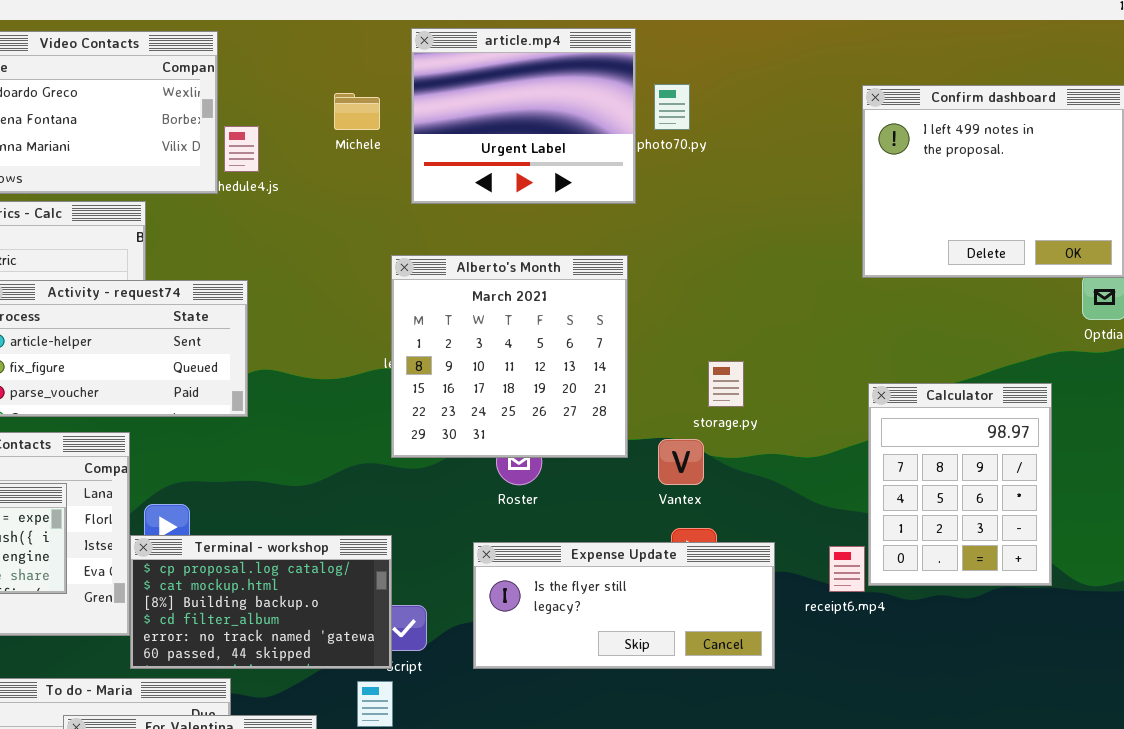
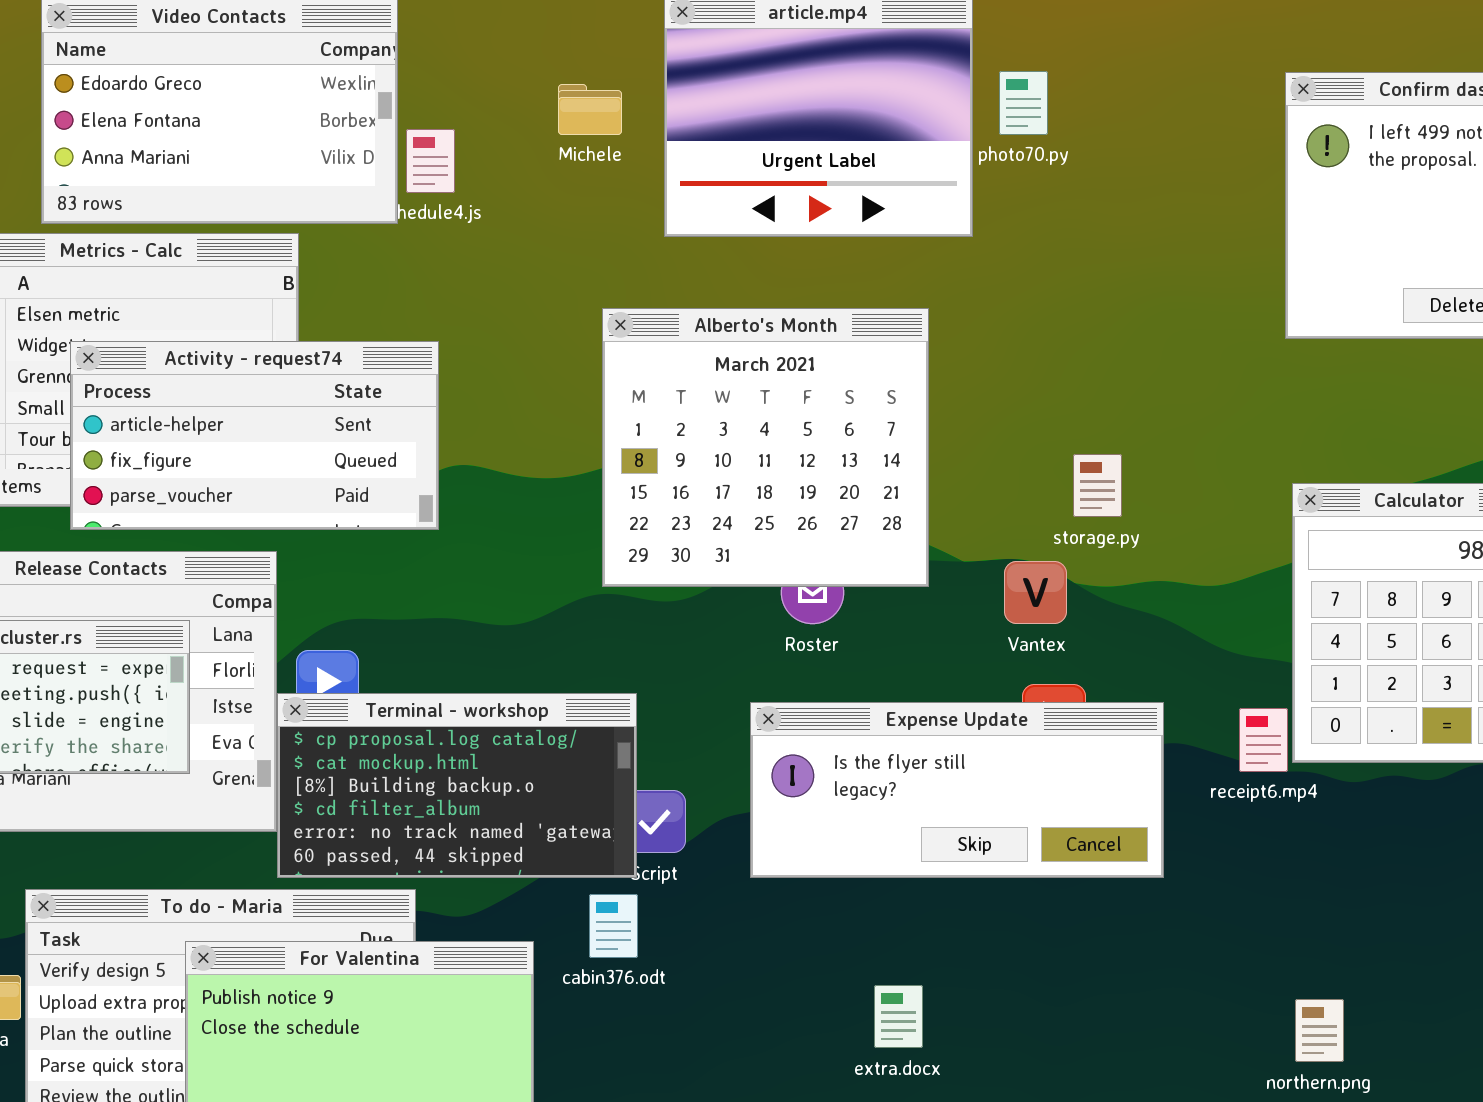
Alberto's Month: [391,255,628,458] -> [602,308,929,587], moved

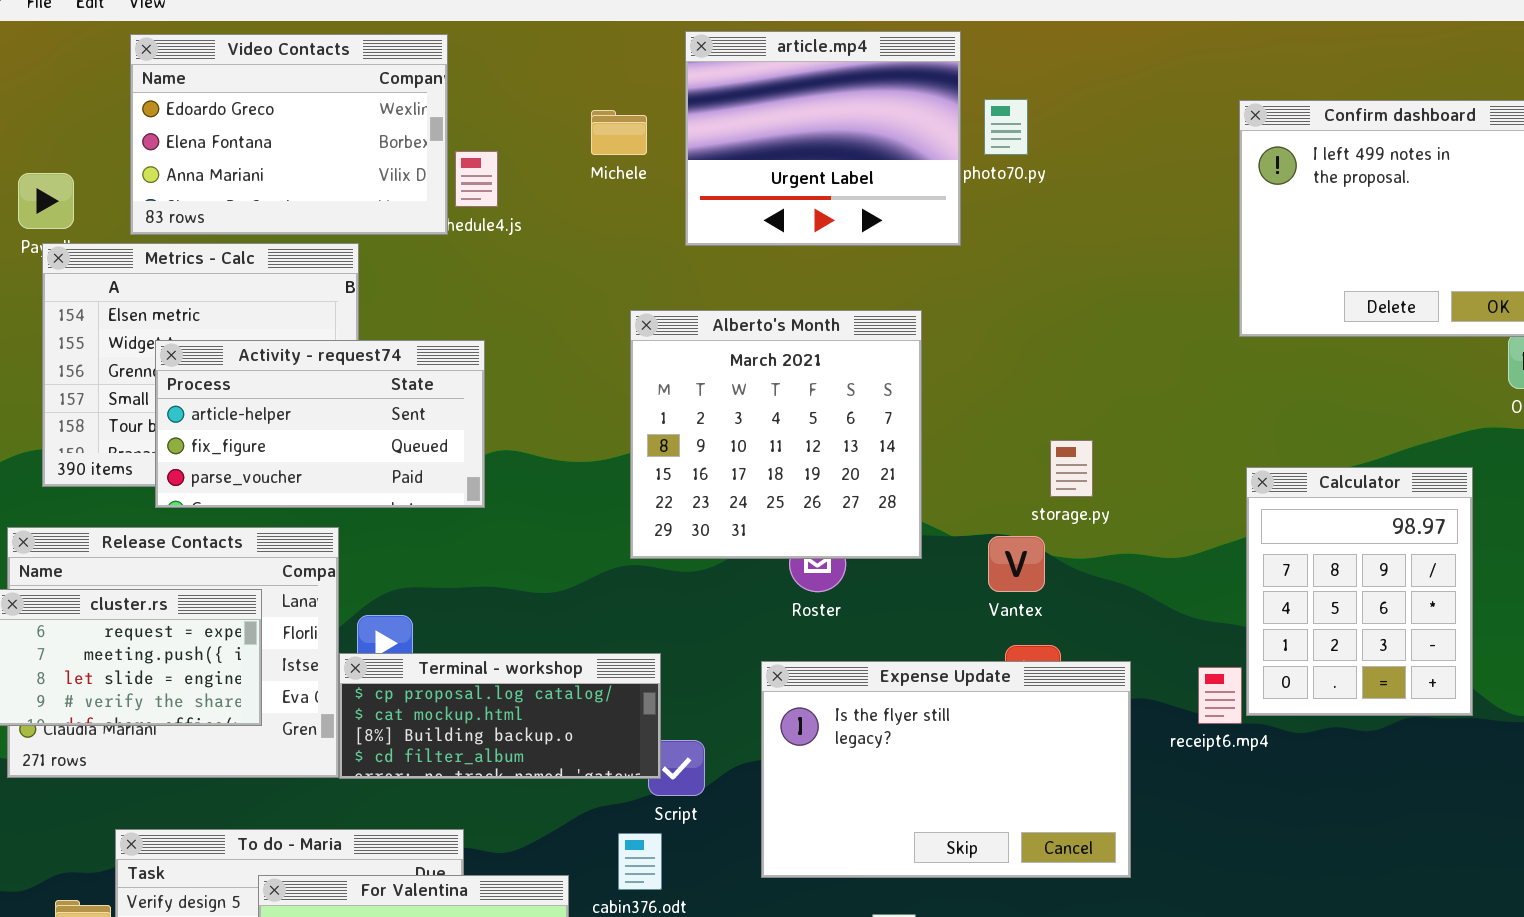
Terminal - workshop: [277,693,637,878] -> [339,653,661,779], resized
Expense Update: [750,702,1164,878] -> [761,661,1131,878], resized

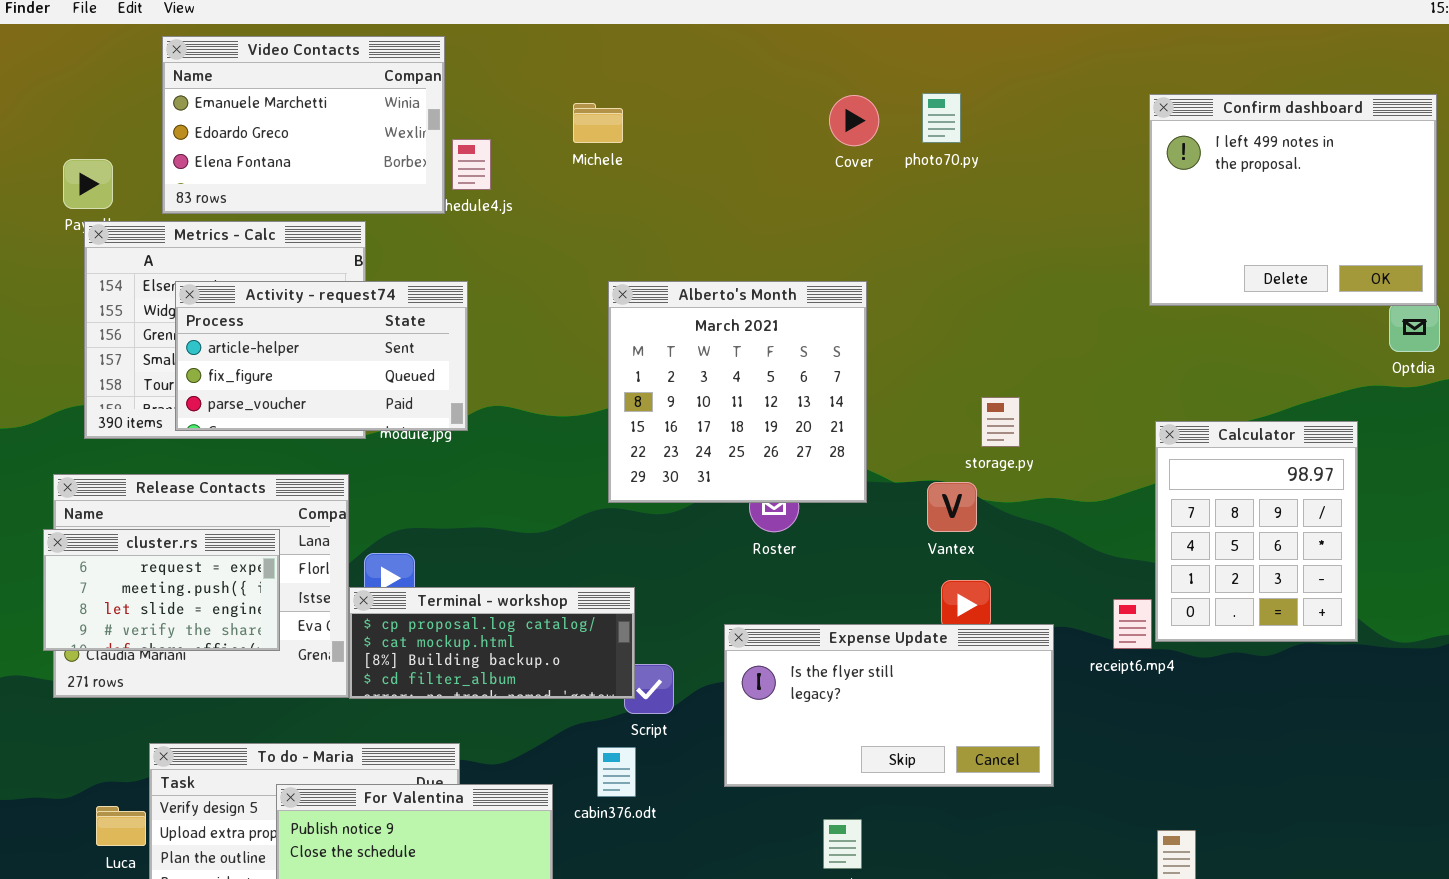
article.mp4: [685,31,961,246] -> none, closed
Video Contacts: [130,34,448,235] -> [162,36,445,214], scrolled up 1 row
Activity - request74: [155,340,485,508] -> [175,281,468,431], moved
Expense Update: [761,661,1131,878] -> [724,624,1054,787], resized

